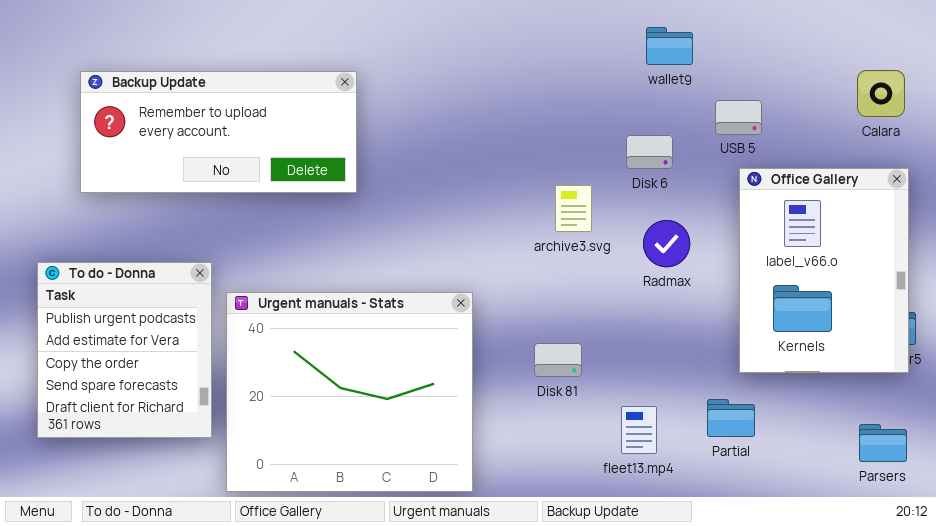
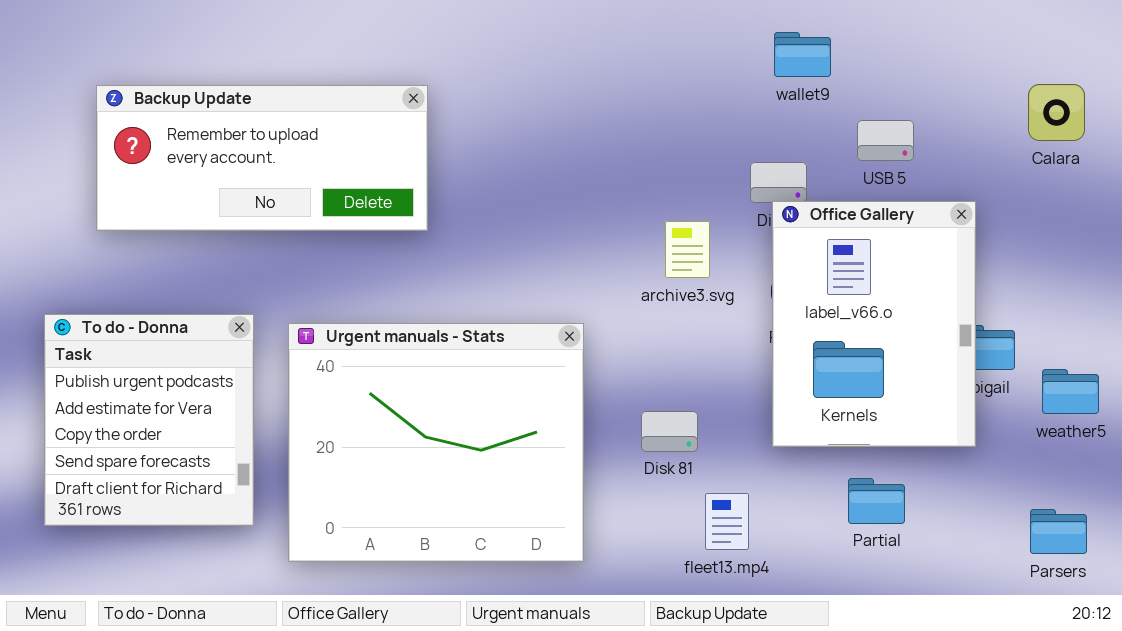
Office Gallery: [739,168,909,373] -> [772,201,976,447], moved
Urgent manuals - Stats: [226,292,473,492] -> [288,323,584,562], moved
fleet13.mp4: [621,406,657,454] -> [705,493,749,550], moved

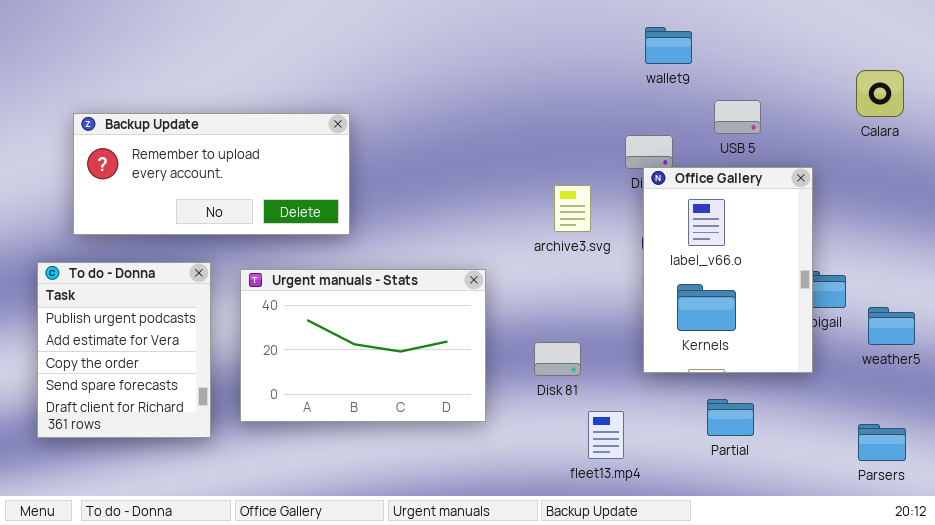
Backup Update: [96,85,428,231] -> [73,113,350,235], moved
Urgent manuals - Stats: [288,323,584,562] -> [240,269,486,422], resized

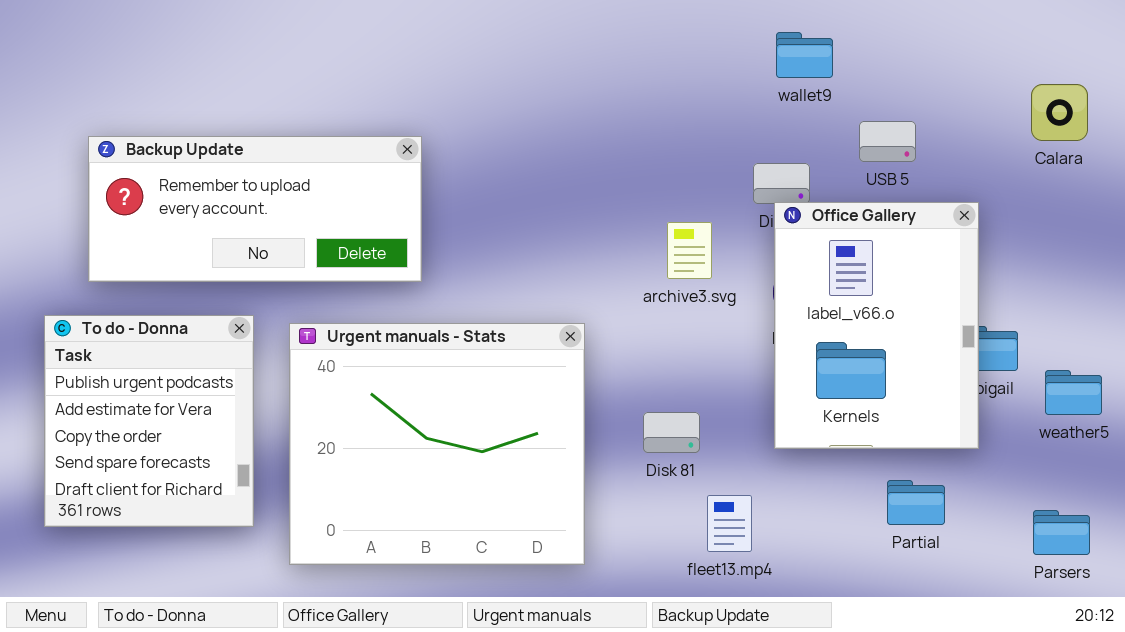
Urgent manuals - Stats: [240,269,486,422] -> [289,323,585,565], resized
Partial: [707,399,754,436] -> [887,480,945,525], moved

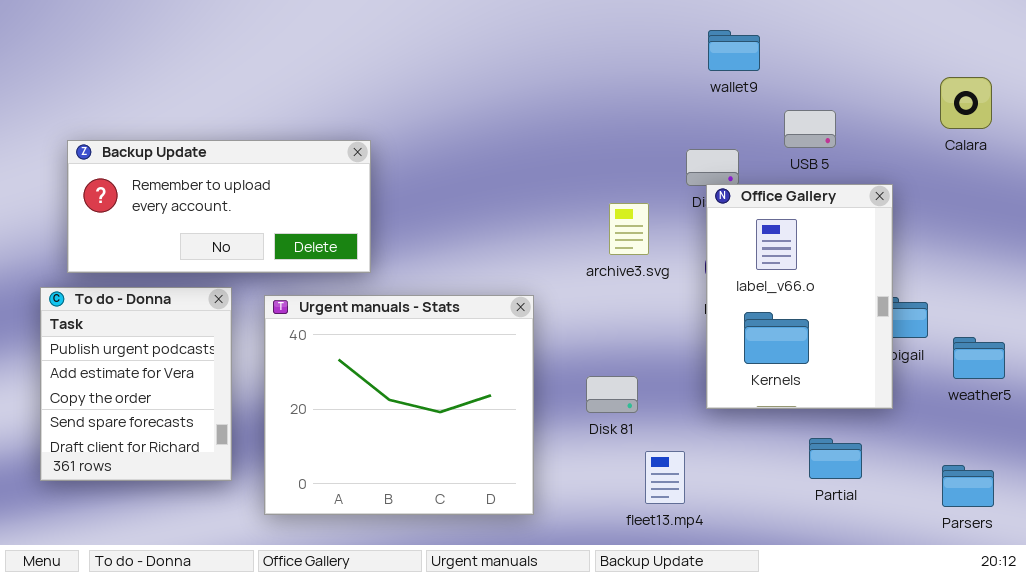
Backup Update: [88,136,422,282] -> [67,140,371,273], moved

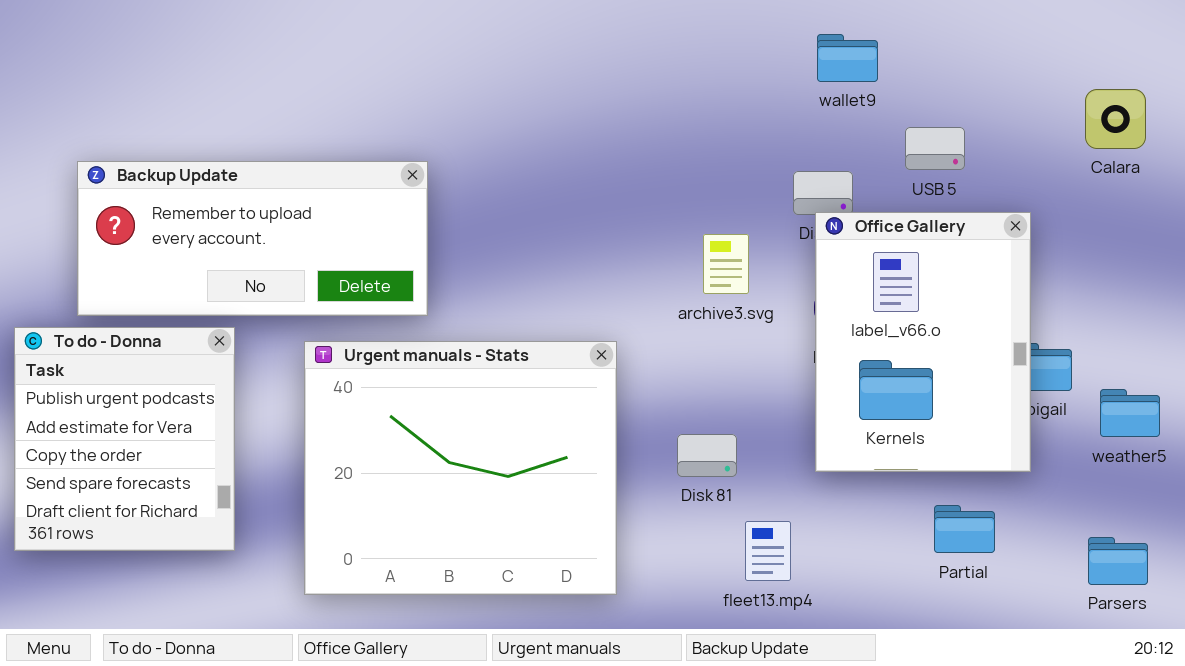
To do - Donna: [40,287,232,481] -> [14,327,235,551], moved

